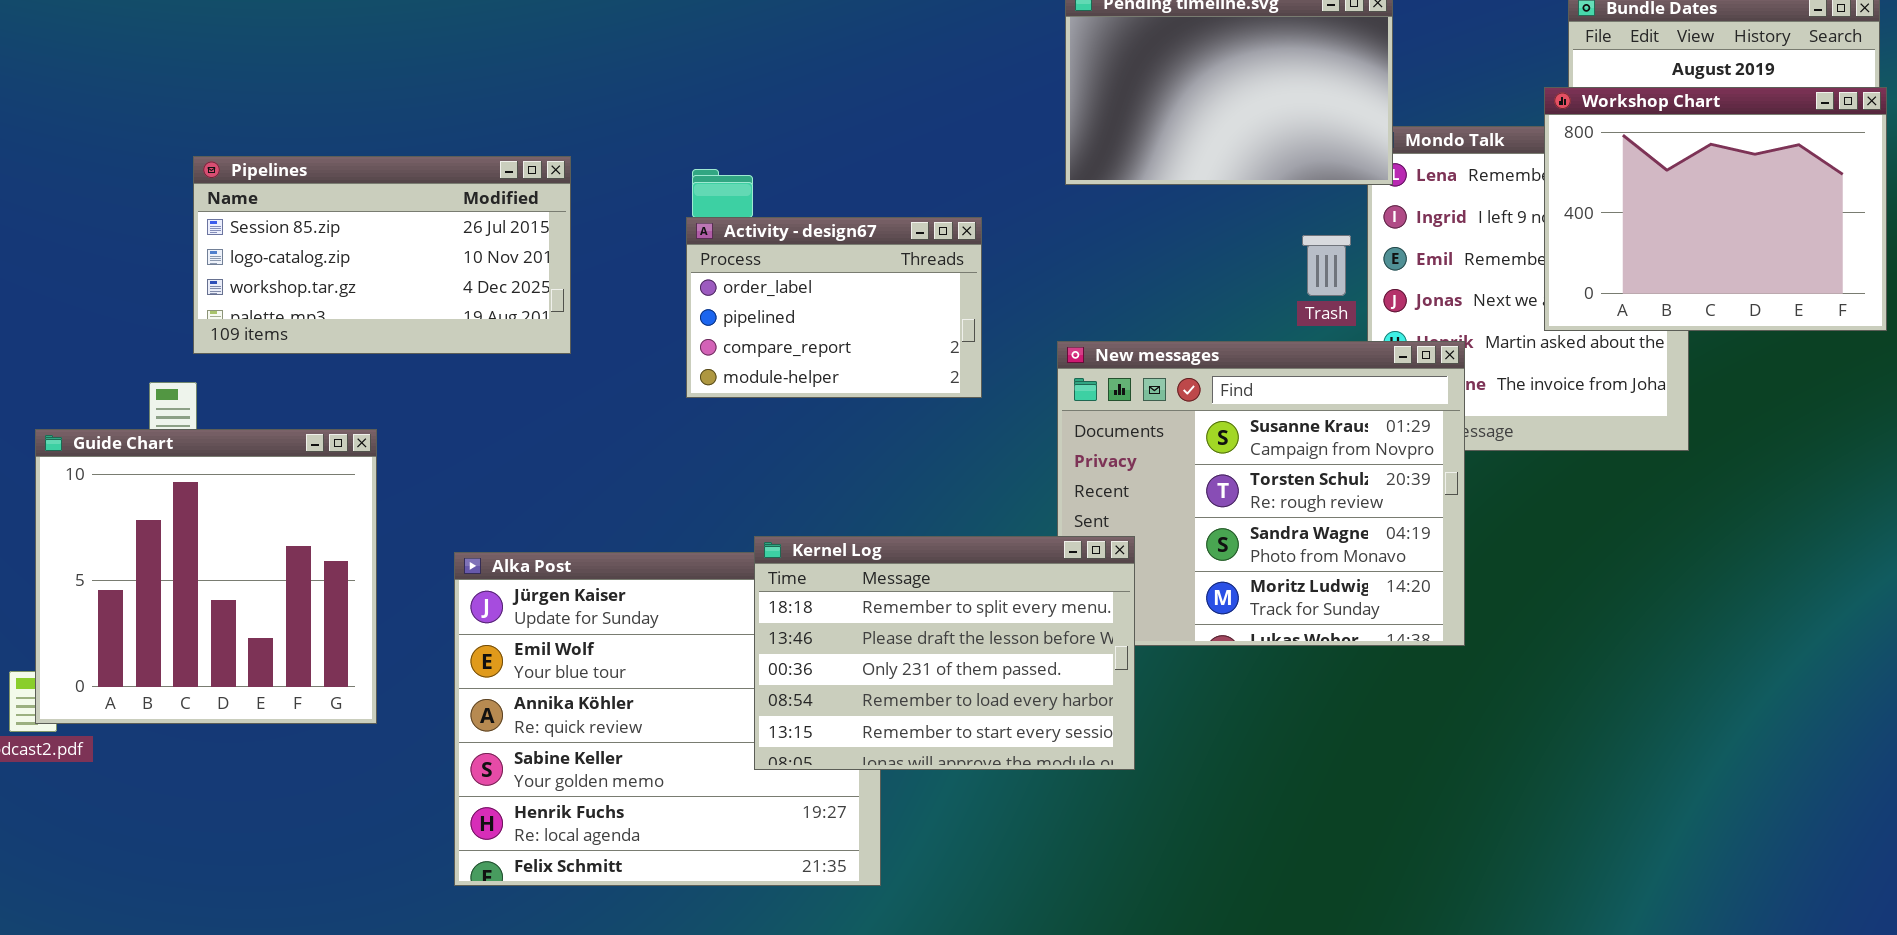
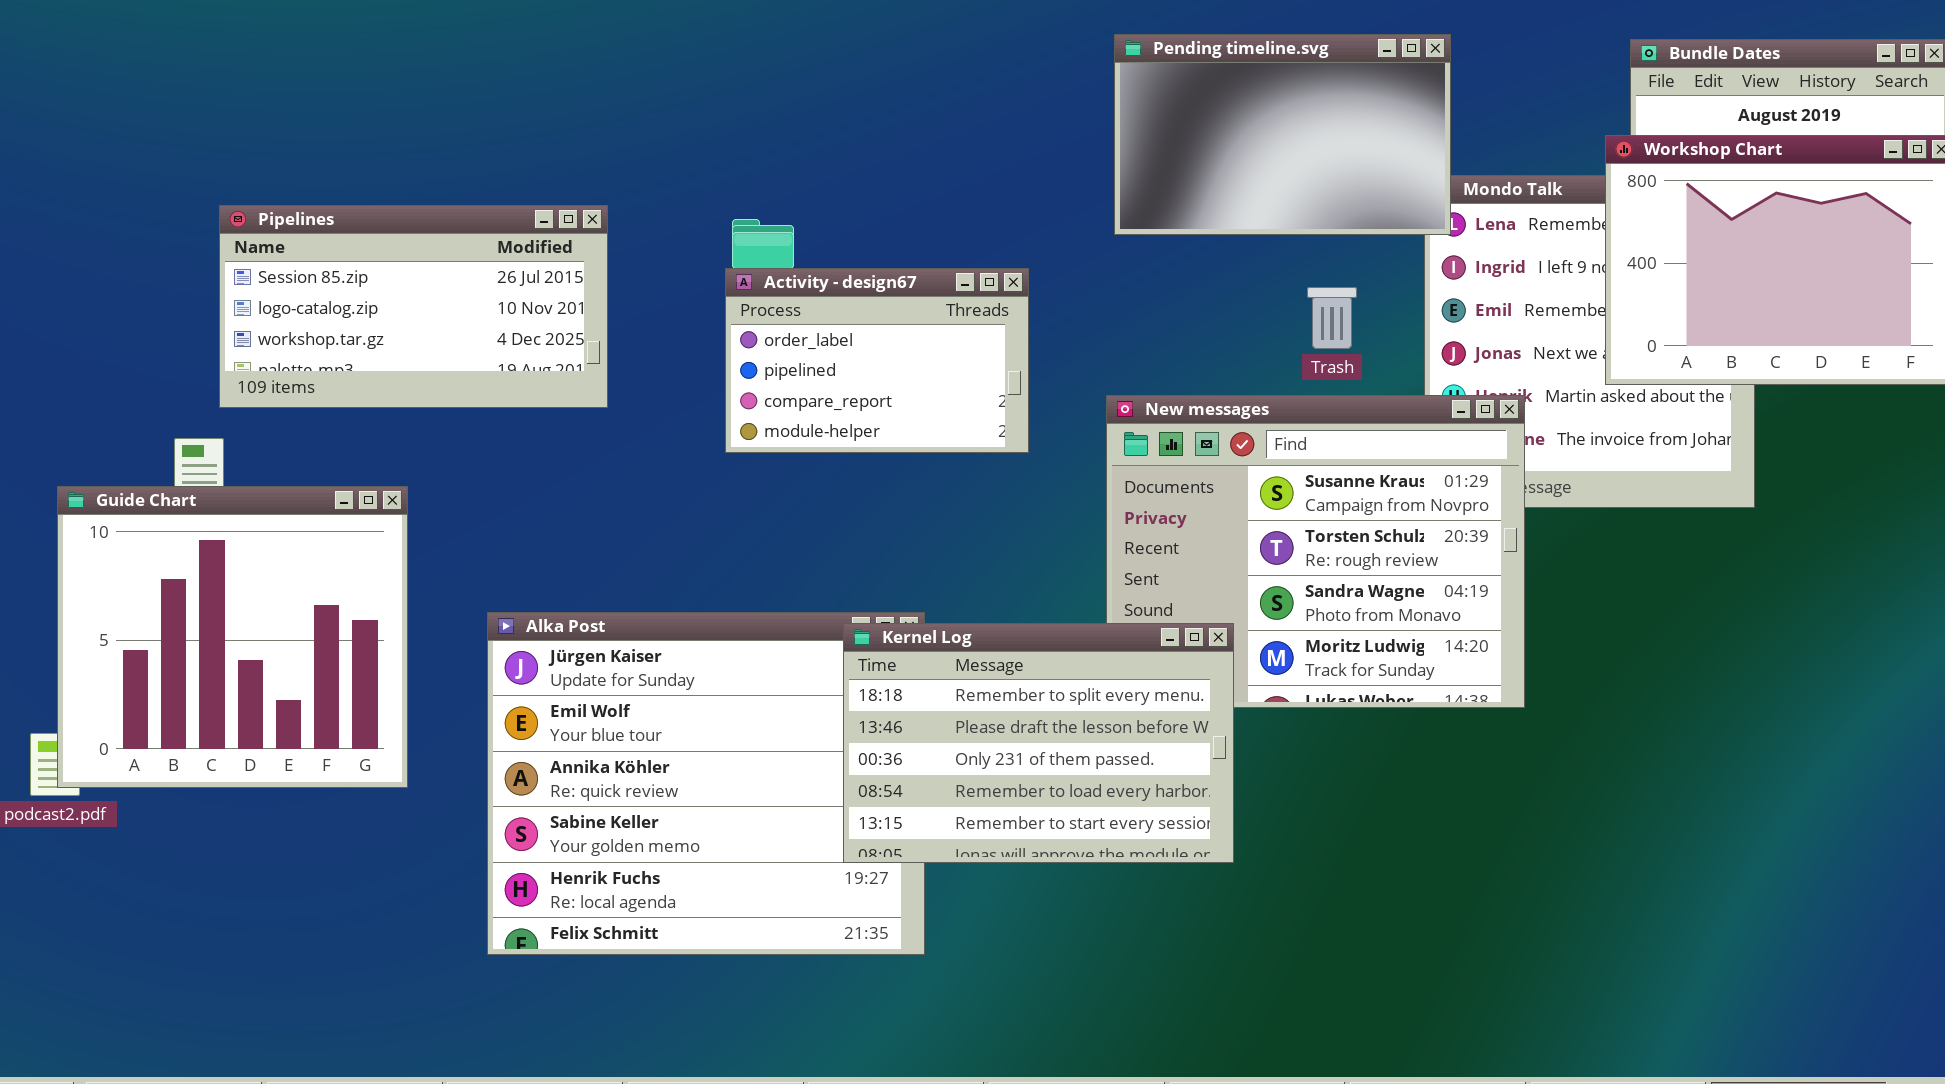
Trash: [1302,235,1351,296] -> [1307,287,1357,349], moved
Kernel Log: [754,536,1135,770] -> [843,623,1234,863], moved

